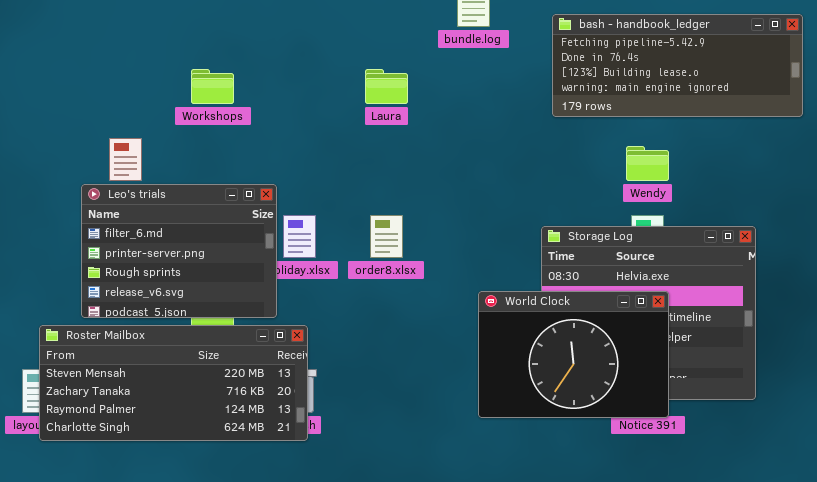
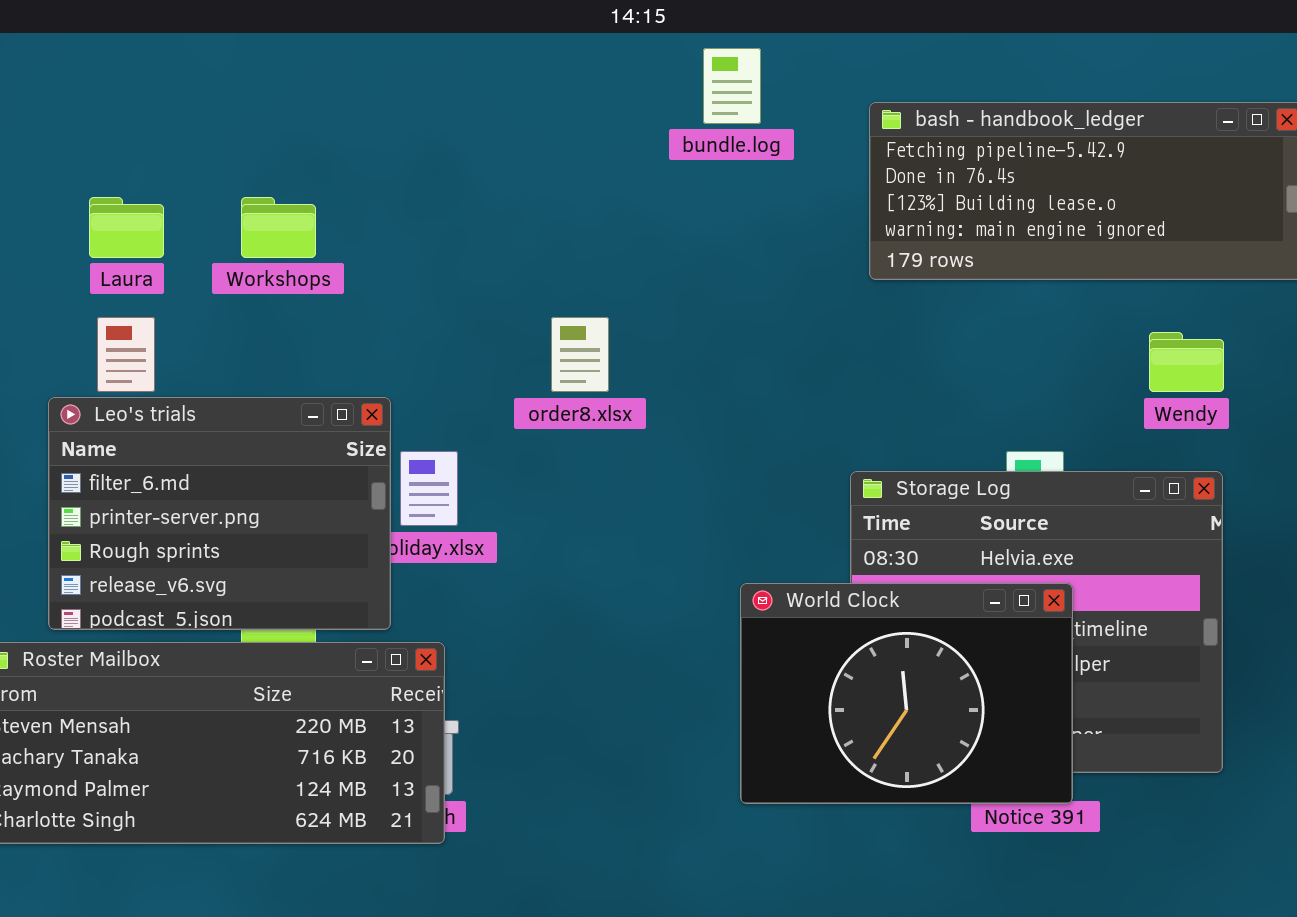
Laura: [365,69,408,104] -> [89,197,164,258], moved
Wendy: [626,146,669,181] -> [1149,332,1224,392], moved
order8.xlsx: [370,215,403,258] -> [551,317,609,392], moved

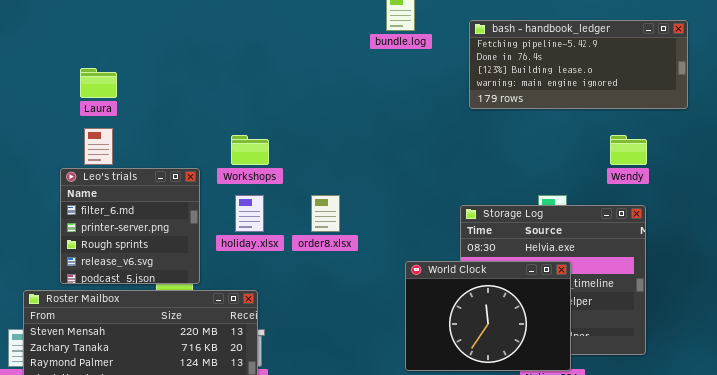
Workshops: [241,197,316,258] -> [231,135,269,165], moved
order8.xlsx: [551,317,609,392] -> [311,195,340,232], moved
Leo's trials: [48,397,391,630] -> [60,168,200,284], resized

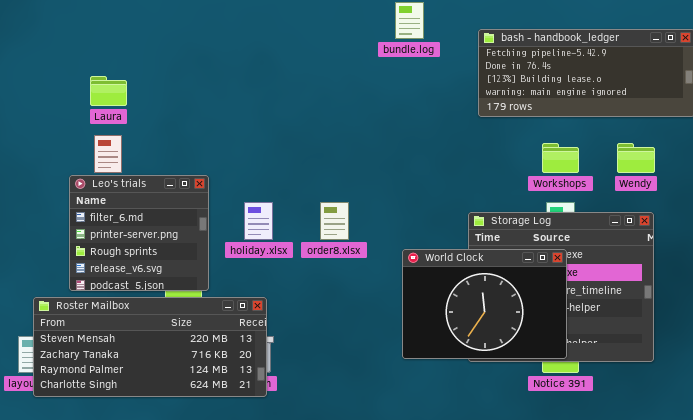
Workshops: [231,135,269,165] -> [542,143,579,173], moved
World Clock: [405,261,571,371] -> [402,249,567,359], moved

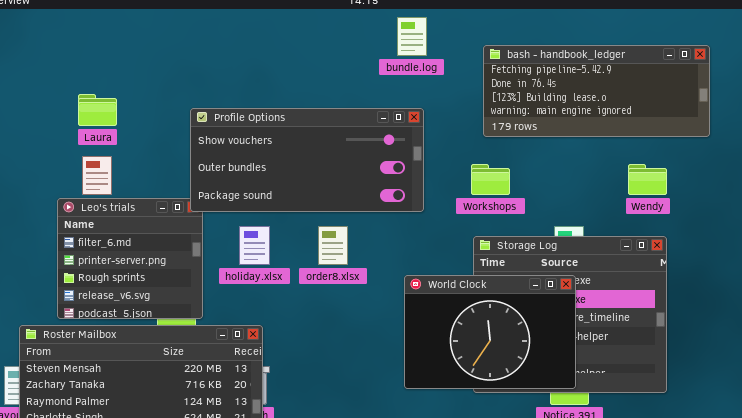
Profile Options: none -> [190,108,424,212], opened
Workshops: [542,143,579,173] -> [471,164,510,195], moved

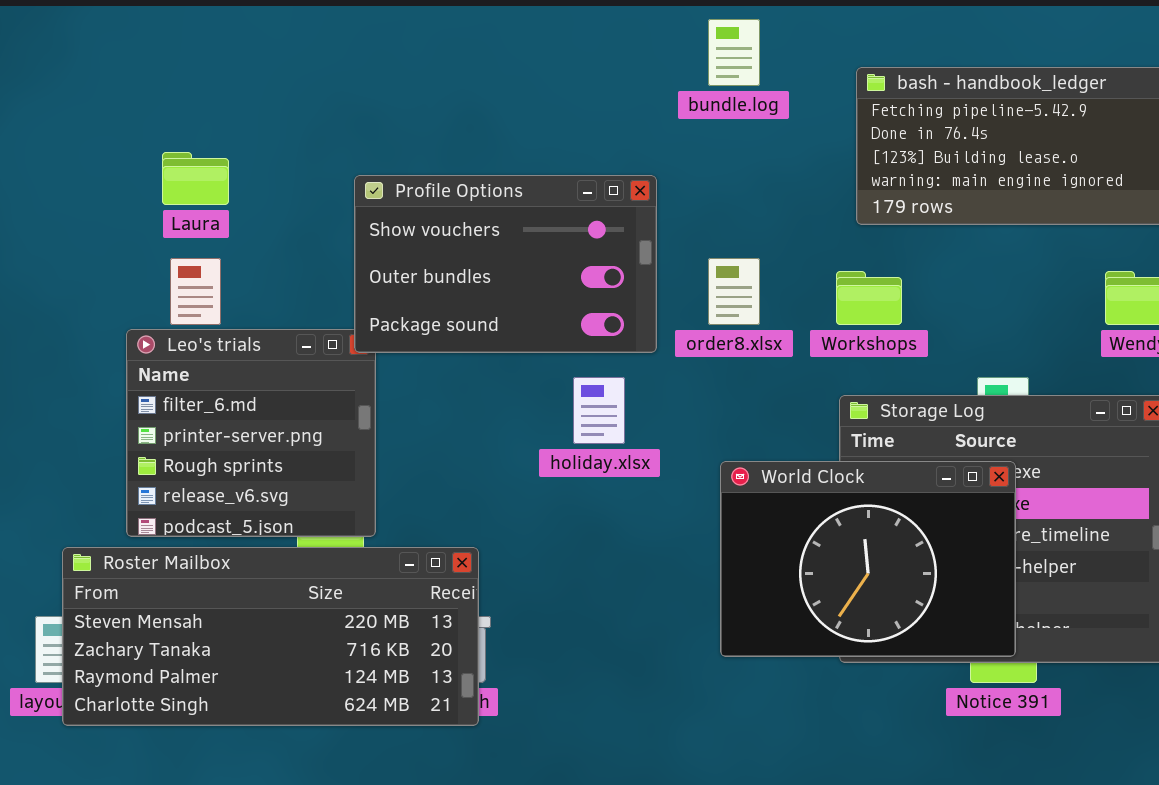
Profile Options: [190,108,424,212] -> [354,175,657,353], resized
holiday.xlsx: [239,226,270,265] -> [573,377,625,444], moved
order8.xlsx: [318,226,348,265] -> [708,258,760,325], moved

